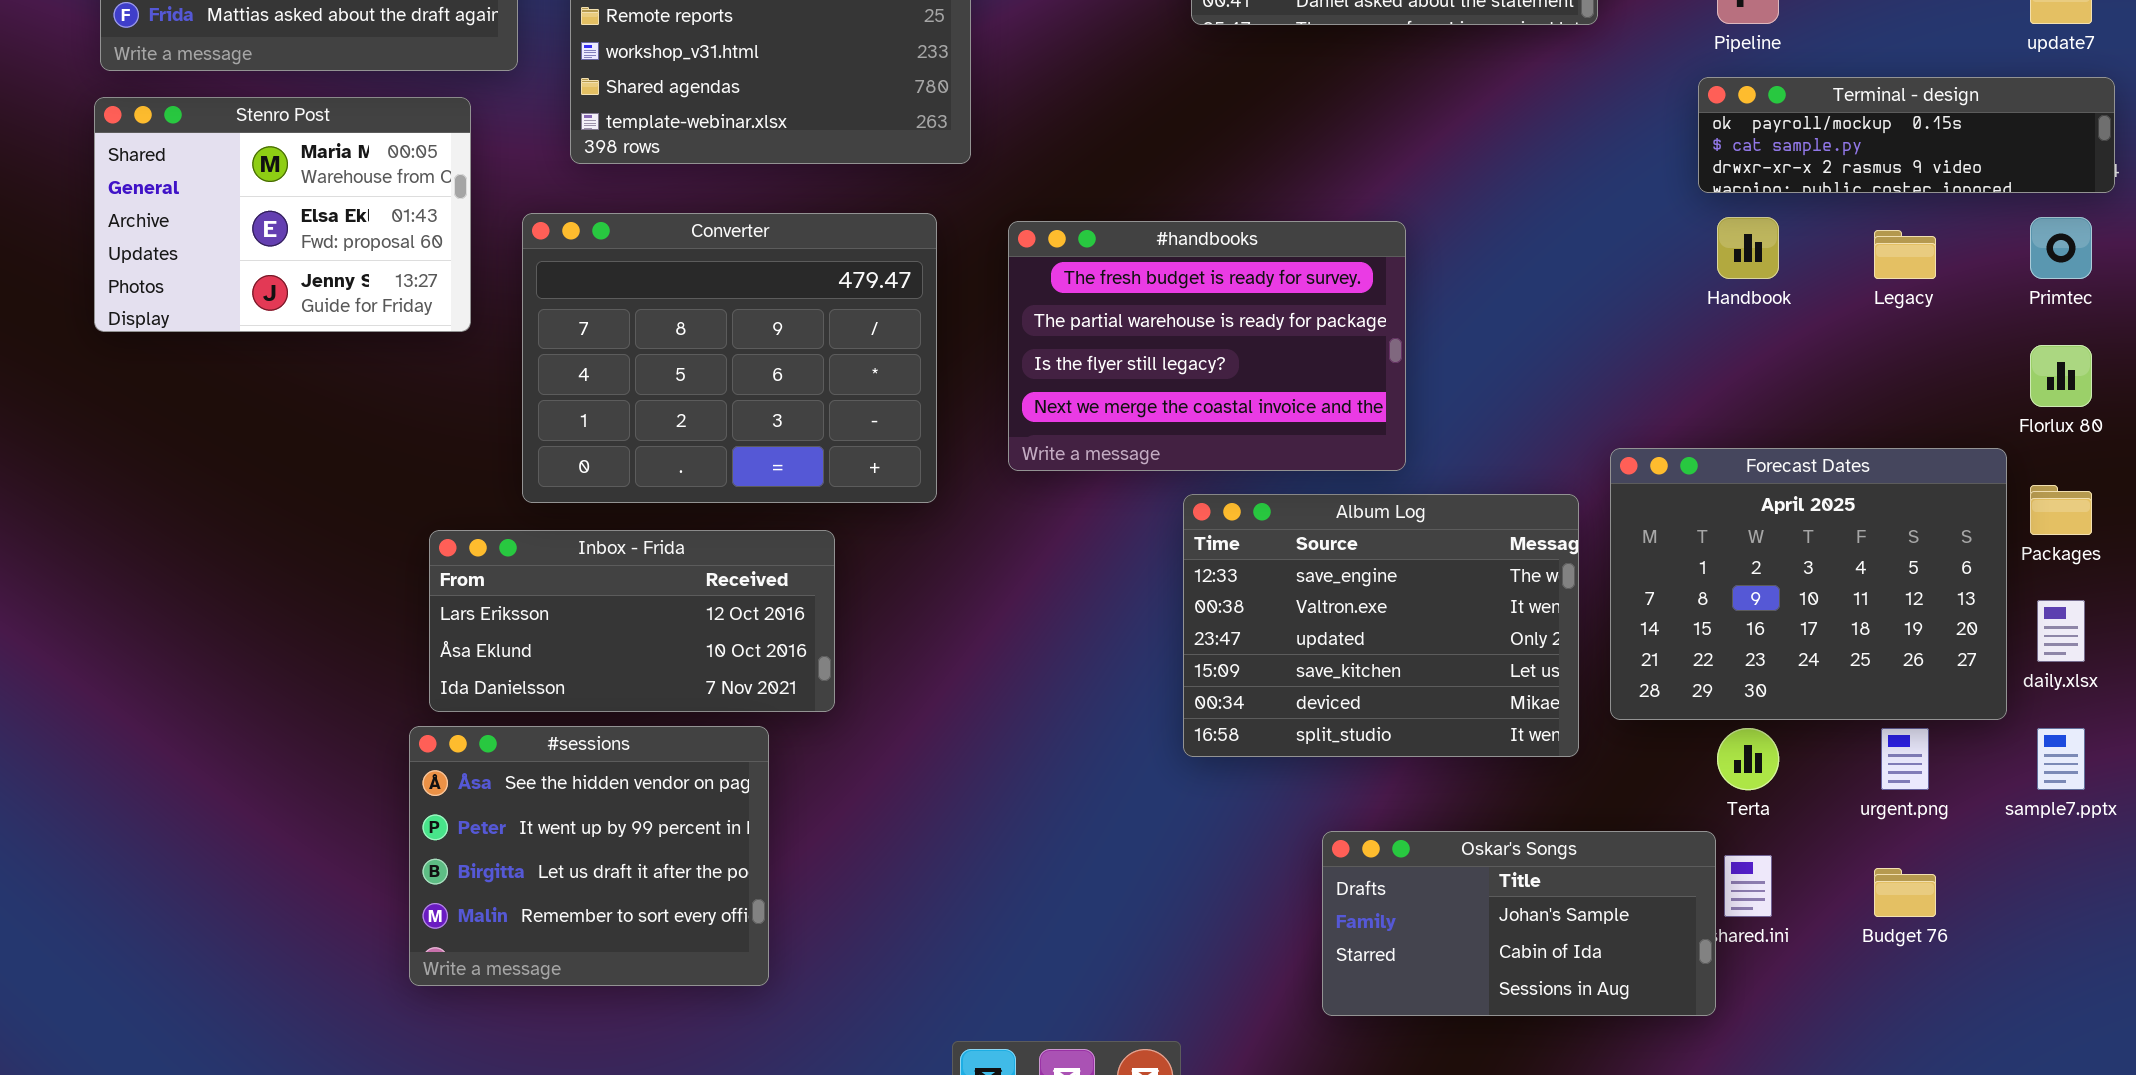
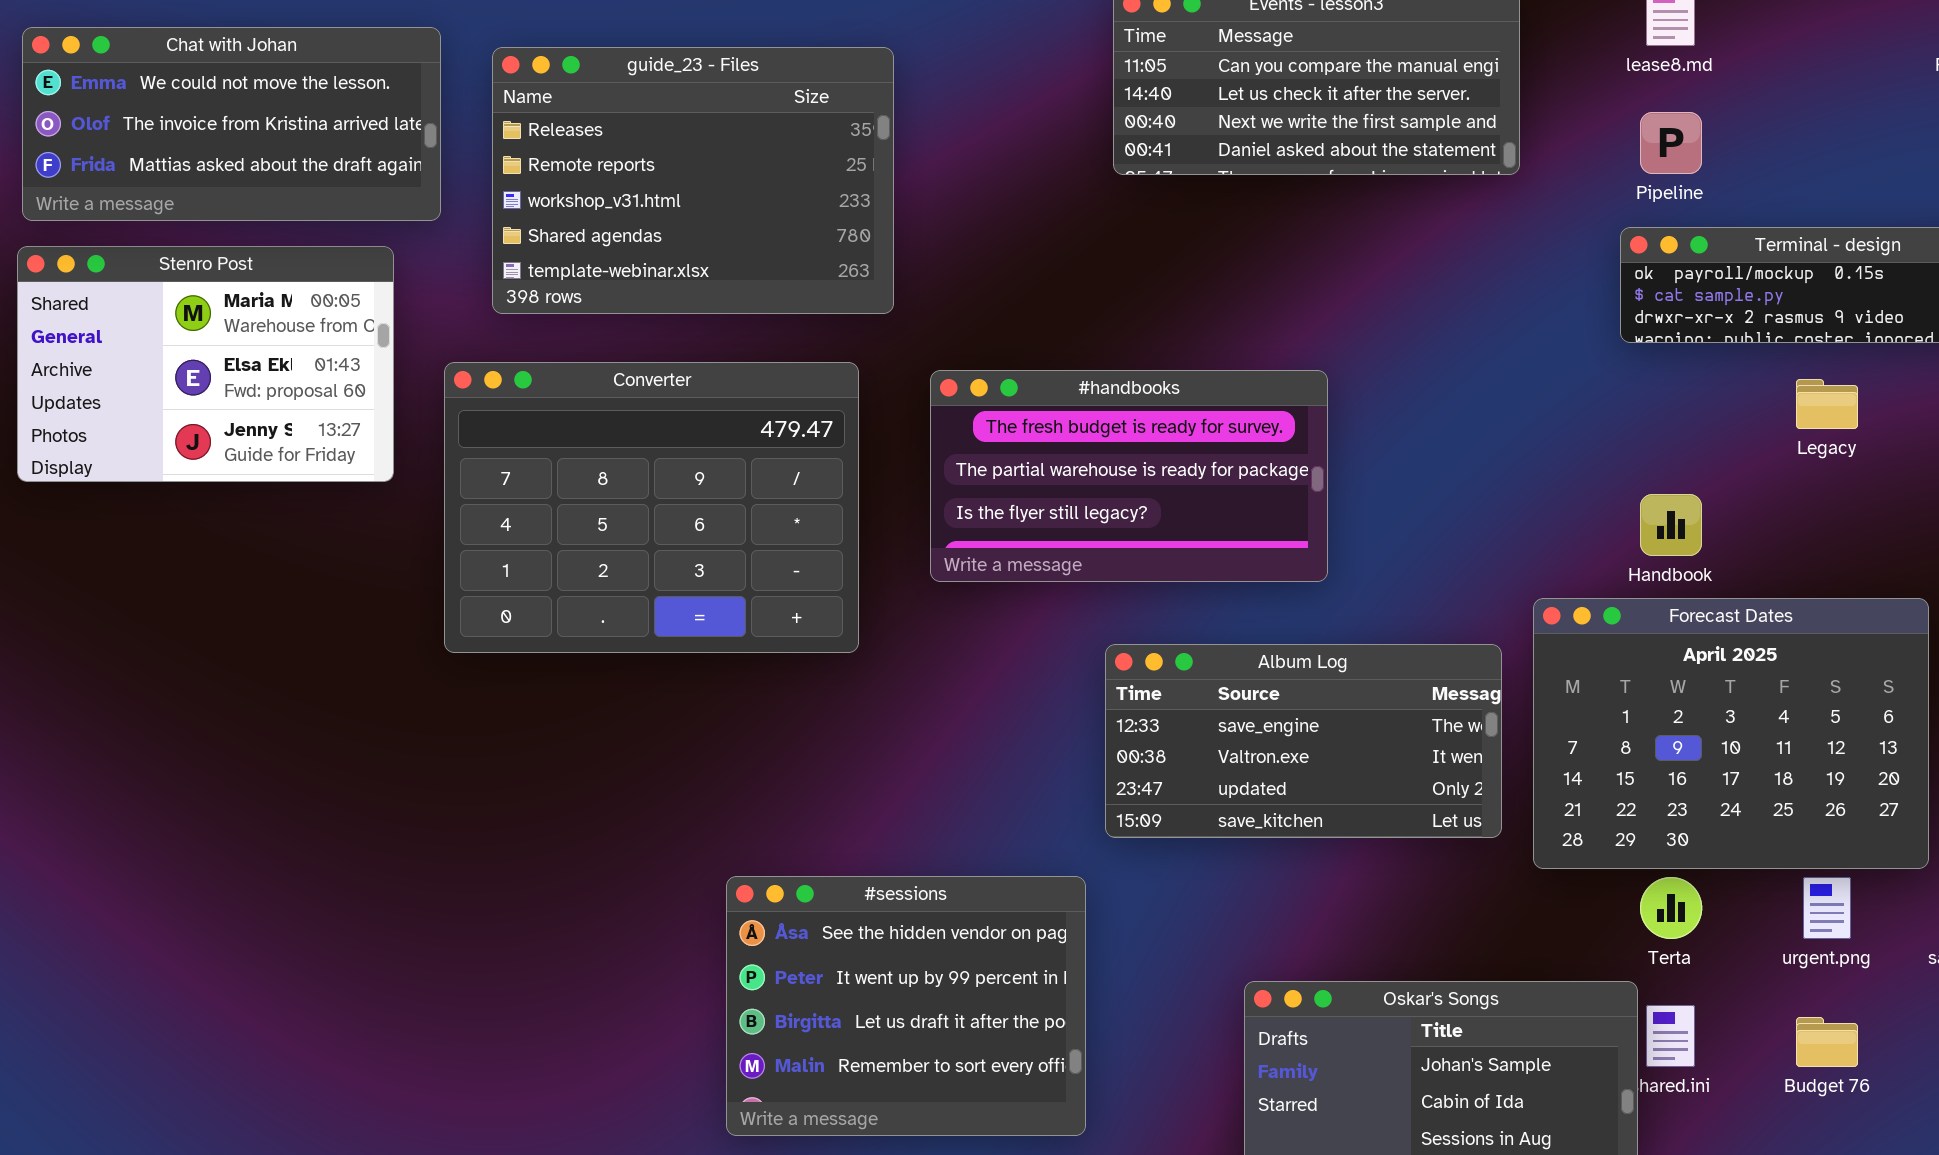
Handbook: [1717,217,1779,279] -> [1640,494,1702,556], moved
#handbooks: [1008,221,1406,471] -> [930,370,1328,582], resized
Album Log: [1183,494,1579,757] -> [1105,644,1502,838], resized
Inbox - Frida: [429,530,835,712] -> none, closed
#sessions: [409,726,769,986] -> [726,876,1086,1136], moved

